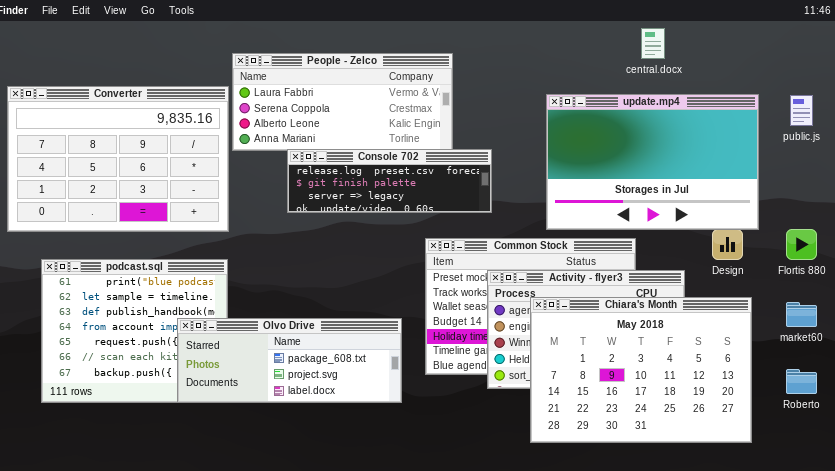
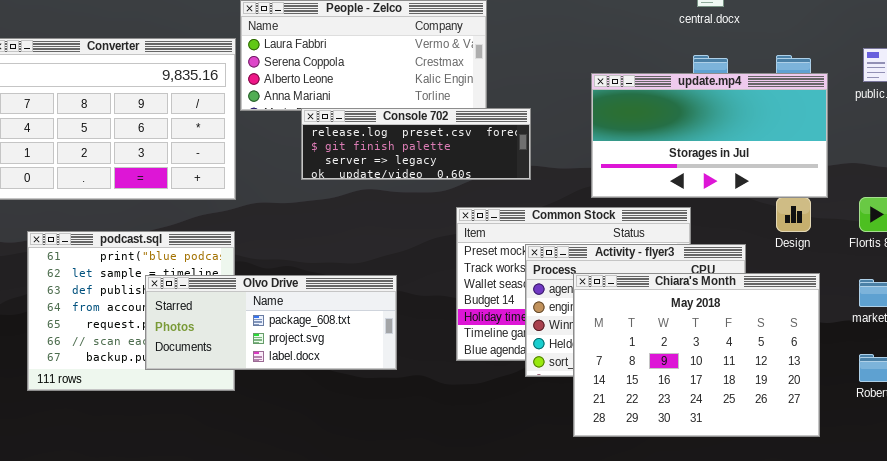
update.mp4: [546,94,759,230] -> [591,73,828,198], resized
Olvo Drive: [177,318,402,403] -> [145,275,397,370], moved

